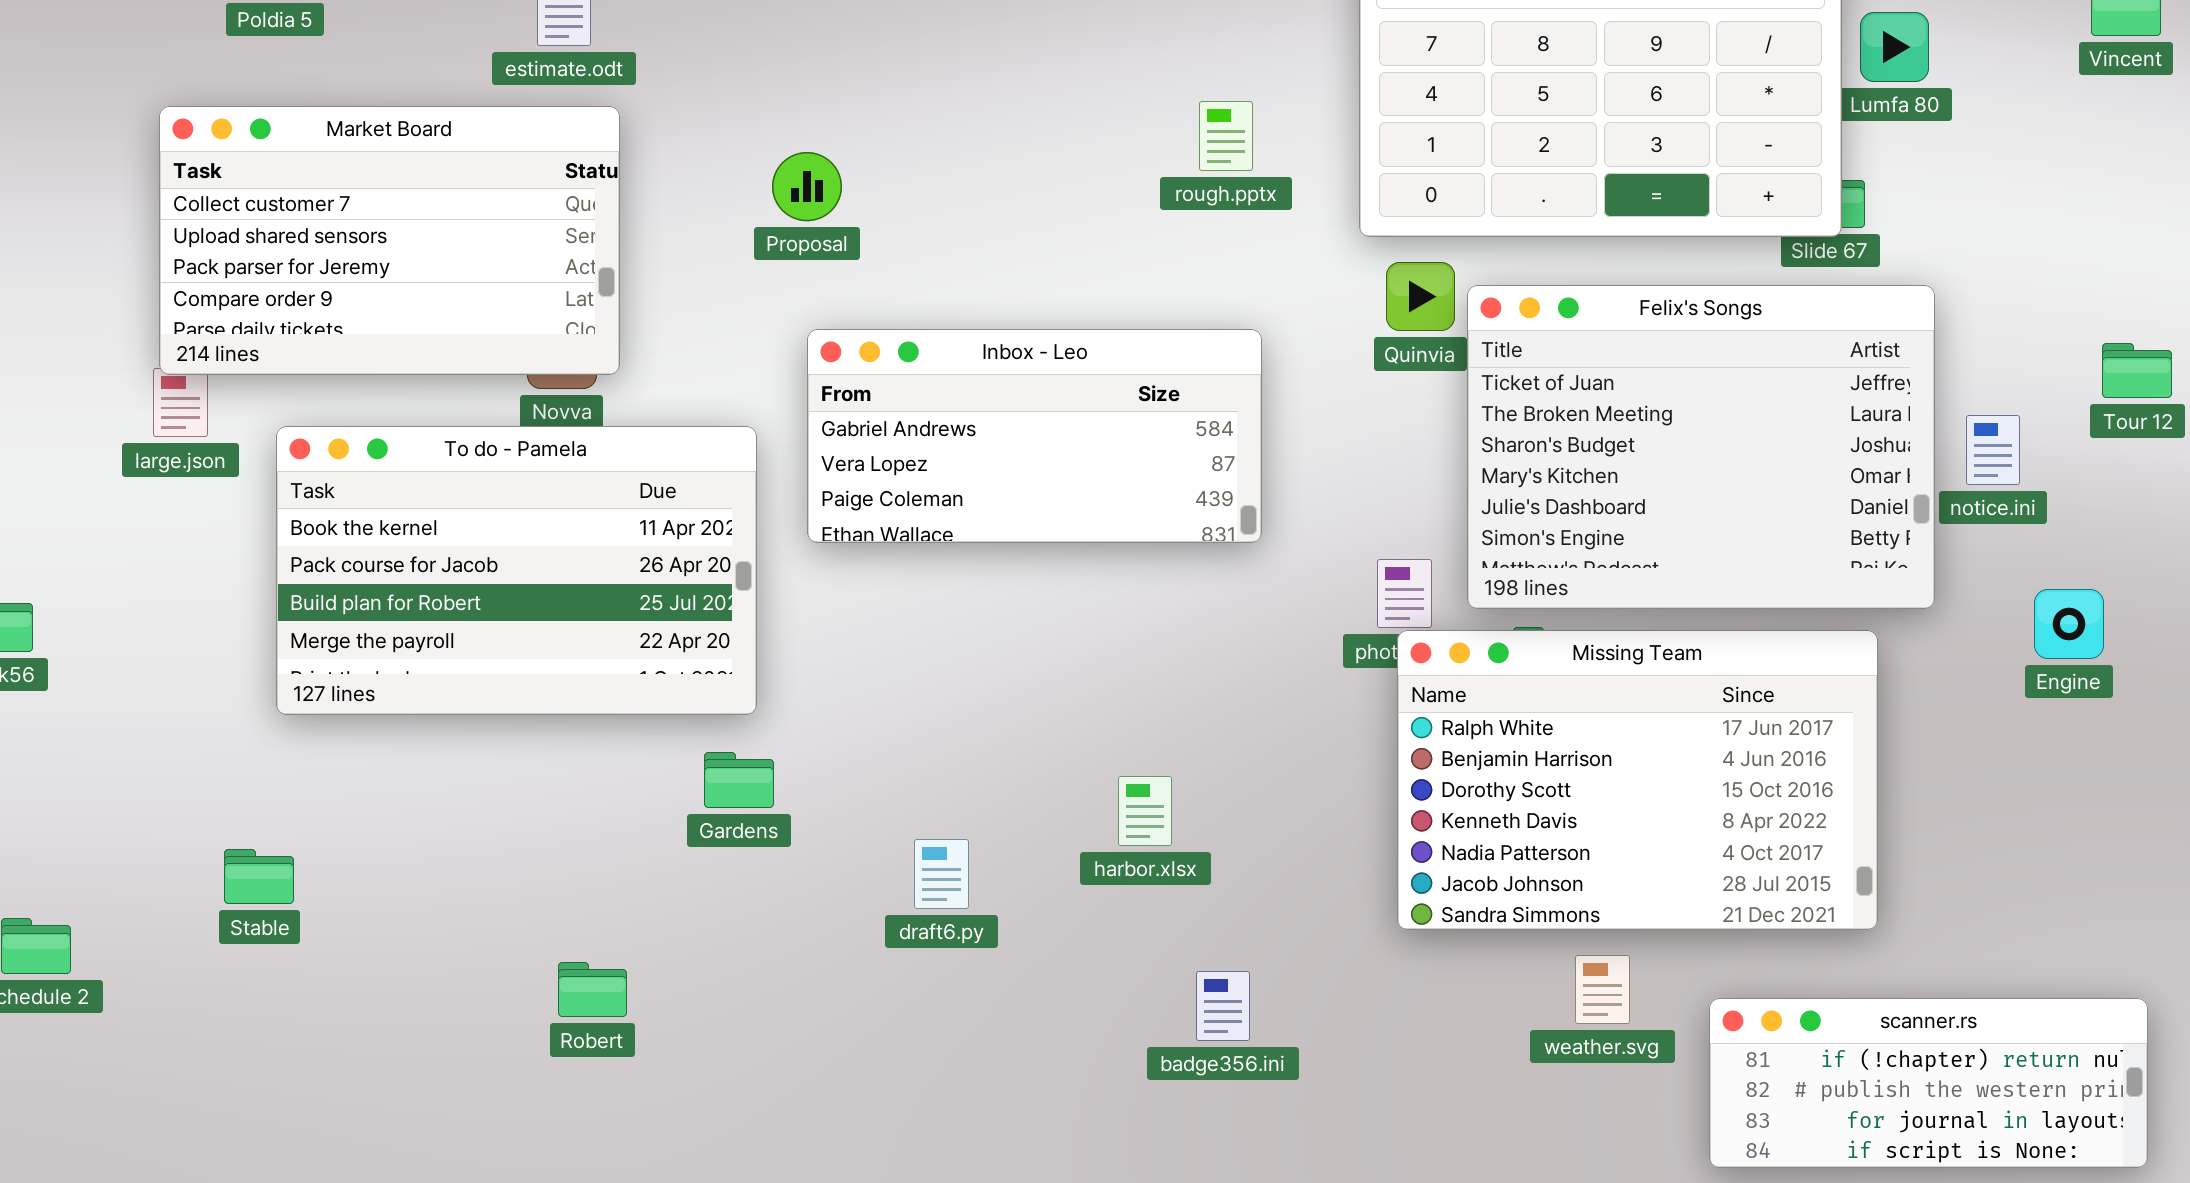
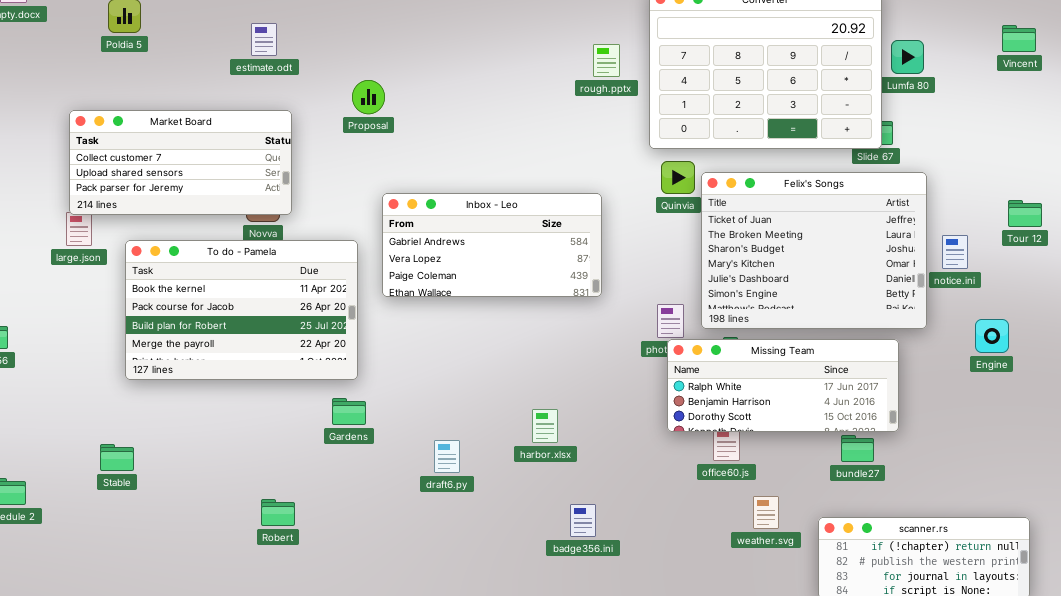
rough.pptx: [1199,101,1253,171] -> [593,44,620,77], moved
Market Board: [159,106,620,375] -> [69,110,292,215], resized
Proposal: [772,152,842,221] -> [352,80,385,114], moved
Missing Team: [1397,630,1878,930] -> [667,339,899,432], resized

